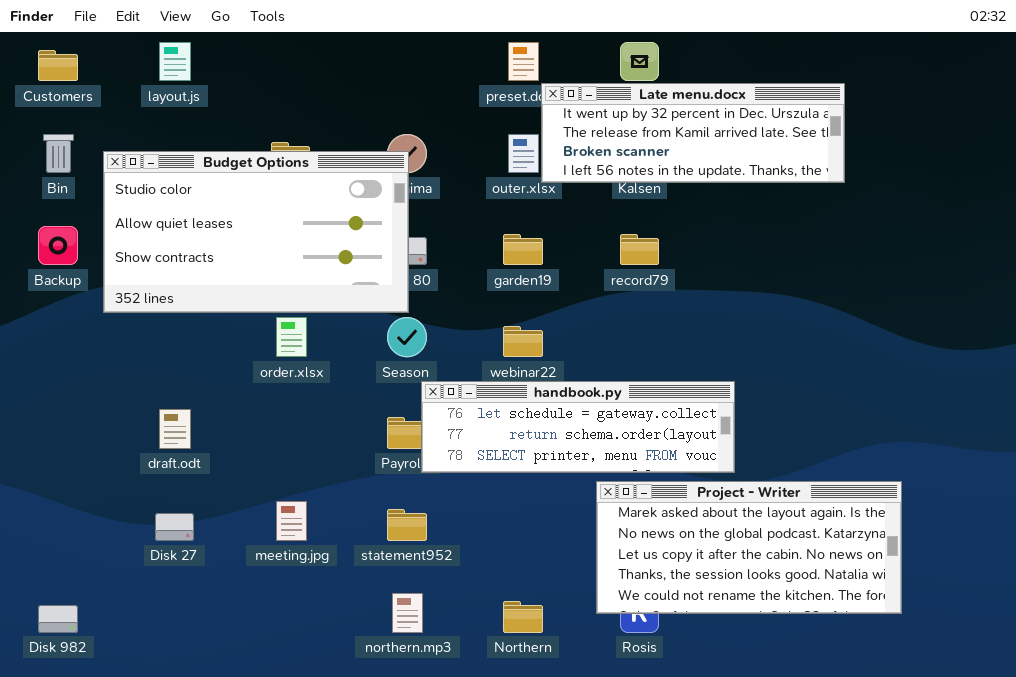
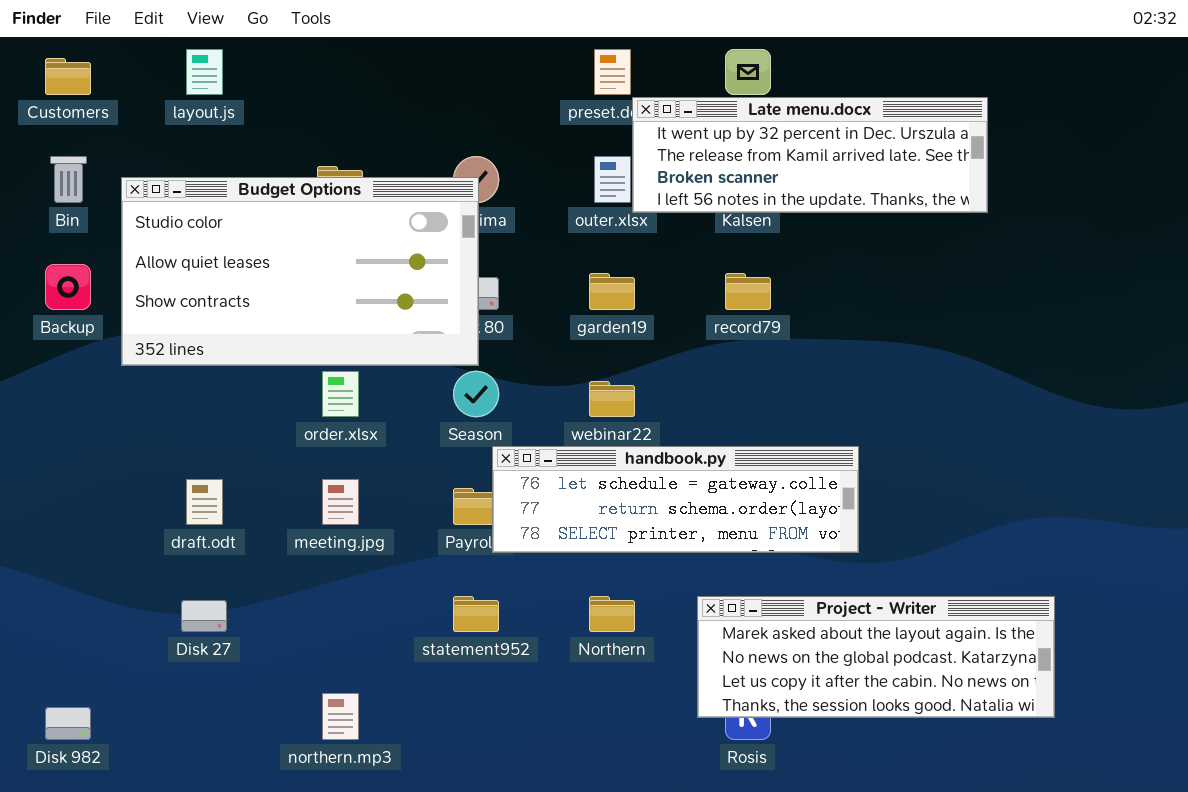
Project - Writer: [596,481,902,614] -> [697,596,1055,718], resized
meeting.jpg: [276,501,307,541] -> [322,479,359,525], moved
northern.mp3: [392,593,423,633] -> [322,693,359,740], moved
Northern: [503,601,543,633] -> [589,596,635,632], moved

